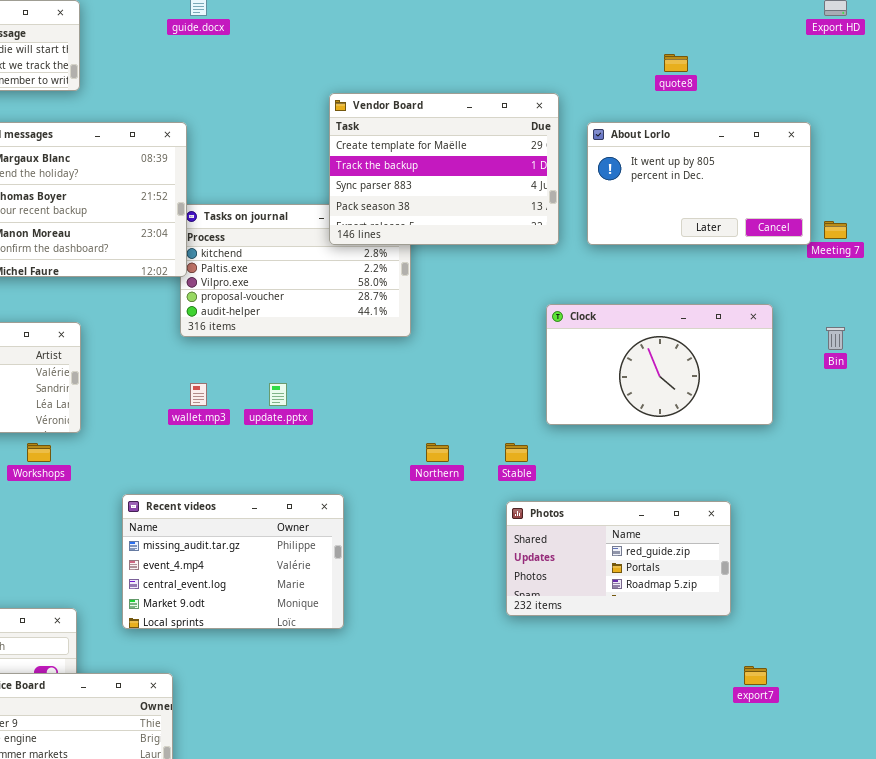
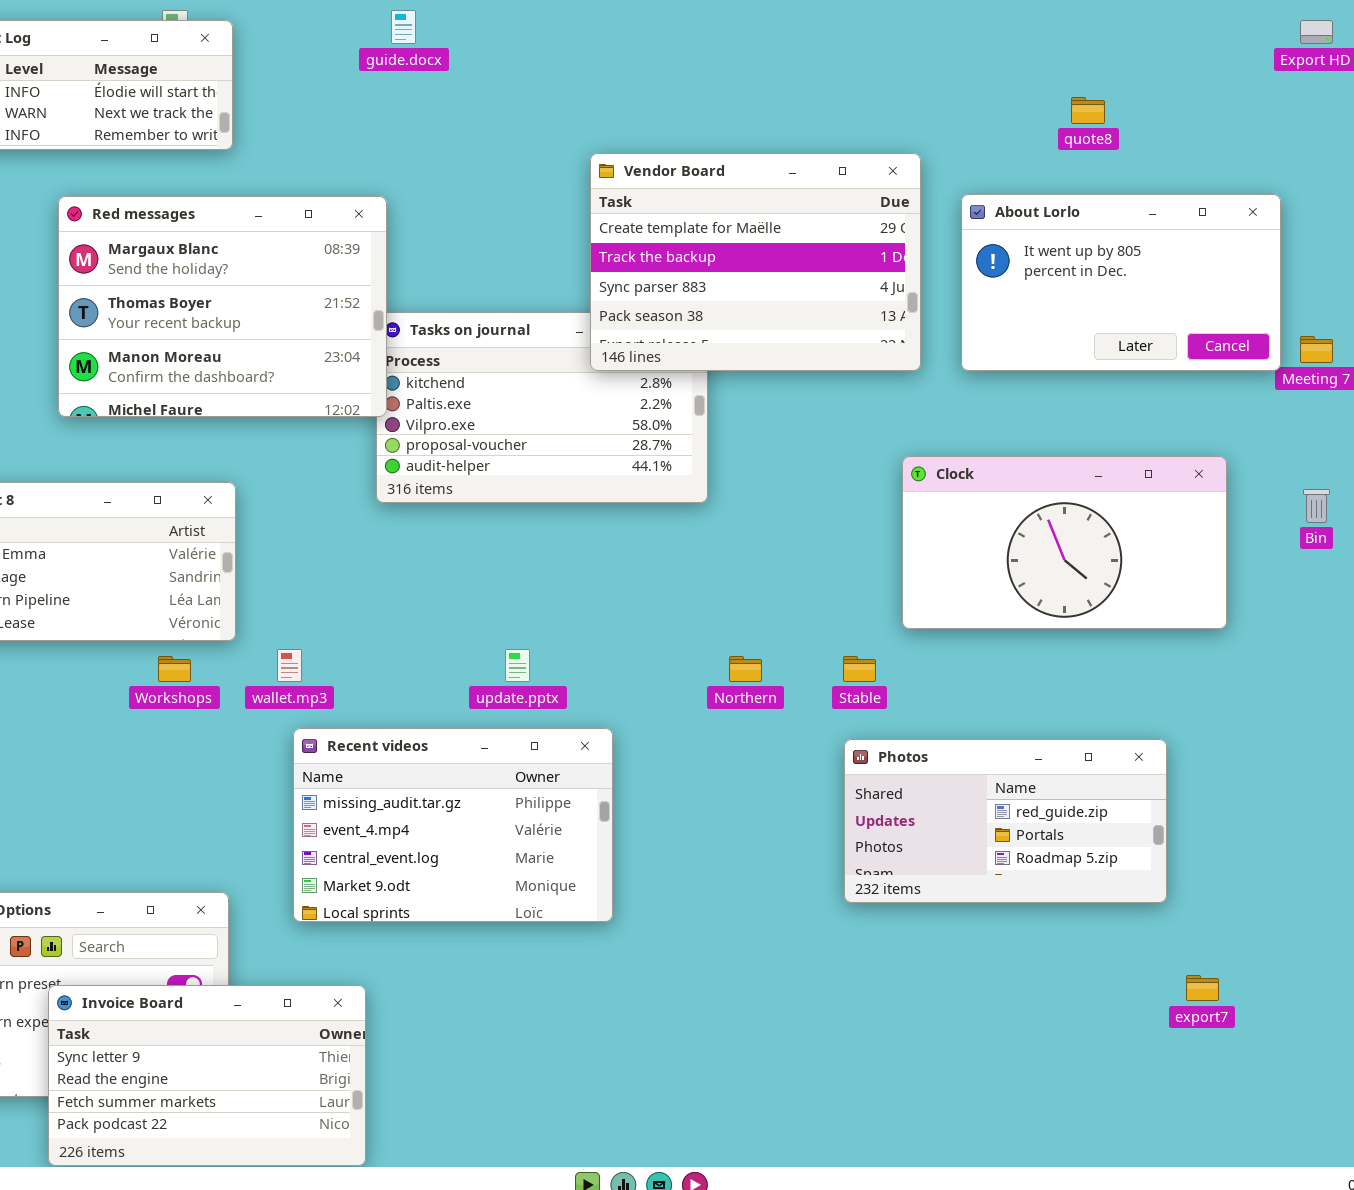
wallet.mp3: [190,383,207,406] -> [277,649,302,682], moved
update.pptx: [269,383,287,406] -> [505,649,530,682], moved

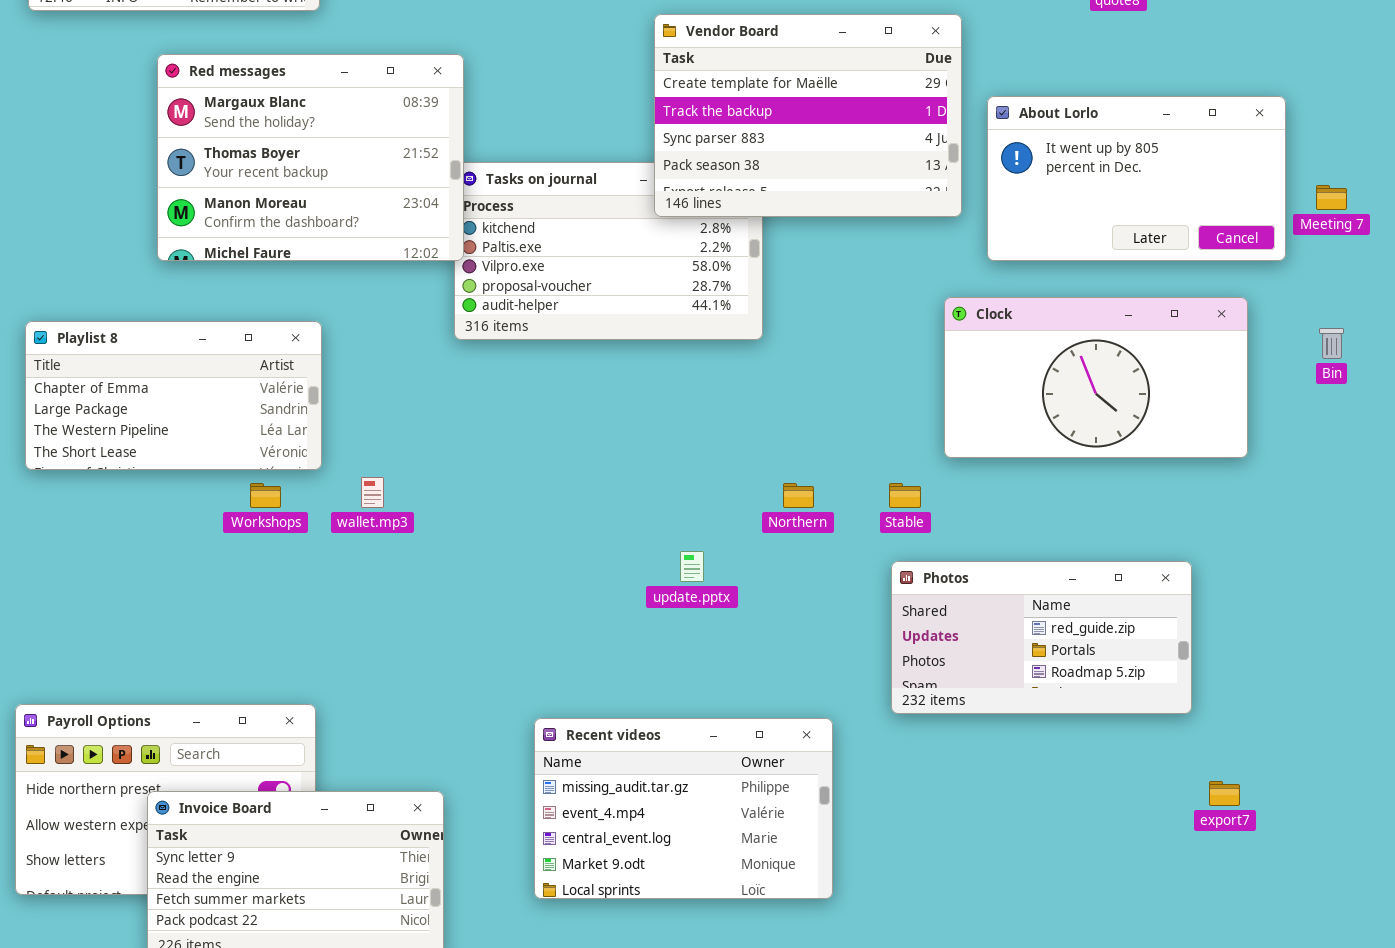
About Lorlo: [961,194,1281,371] -> [987,96,1286,261], moved
update.pptx: [505,649,530,682] -> [680,551,704,582], moved
Recent videos: [293,728,613,922] -> [534,718,833,899], moved

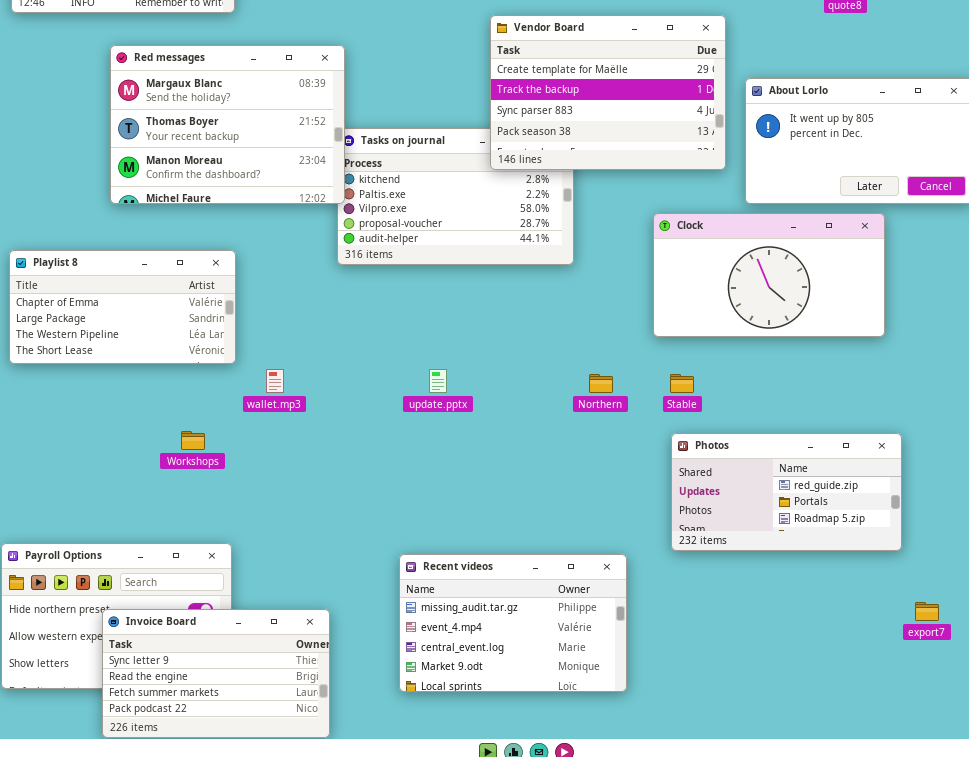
Clock: [944,297,1248,458] -> [653,213,885,337], moved
Workshops: [250,483,281,508] -> [181,431,205,450], moved
update.pptx: [680,551,704,582] -> [429,369,447,393], moved

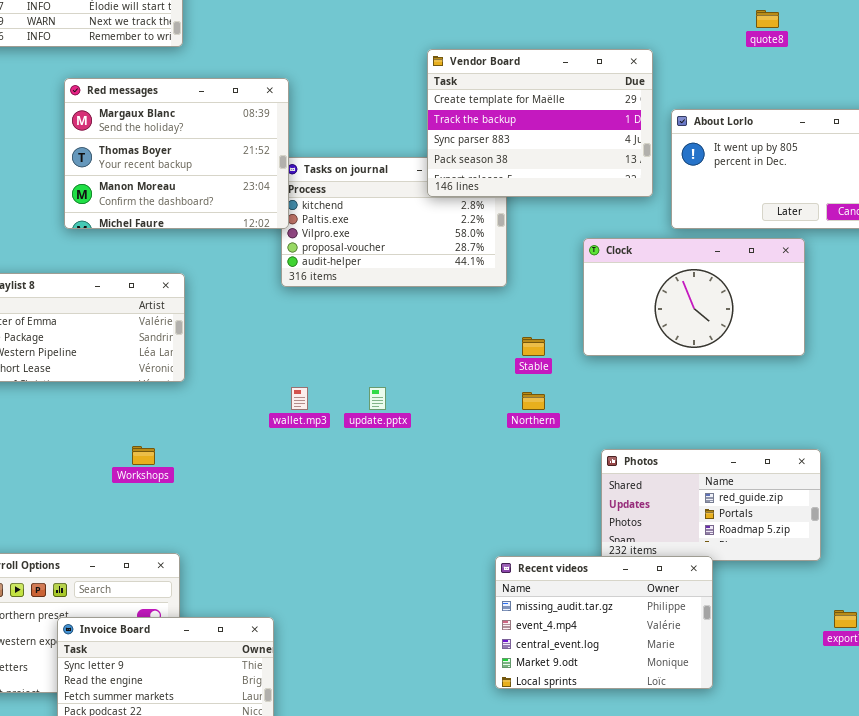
wallet.mp3: [266,369,284,393] -> [291,387,308,410], moved
Stable: [670,374,694,393] -> [522,337,545,356], moved
Recent videos: [399,554,627,692] -> [495,556,713,689], moved

